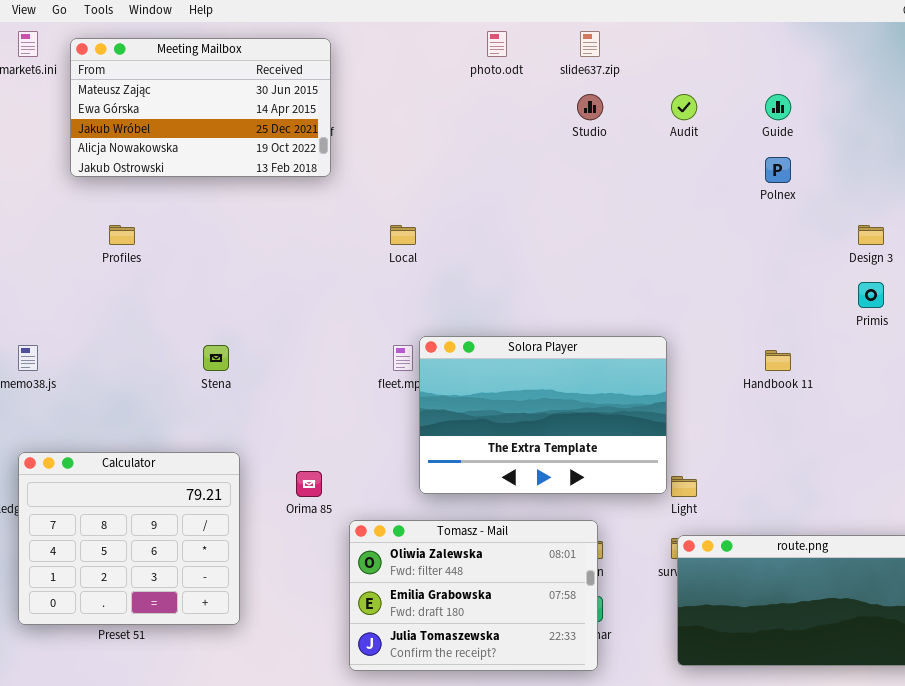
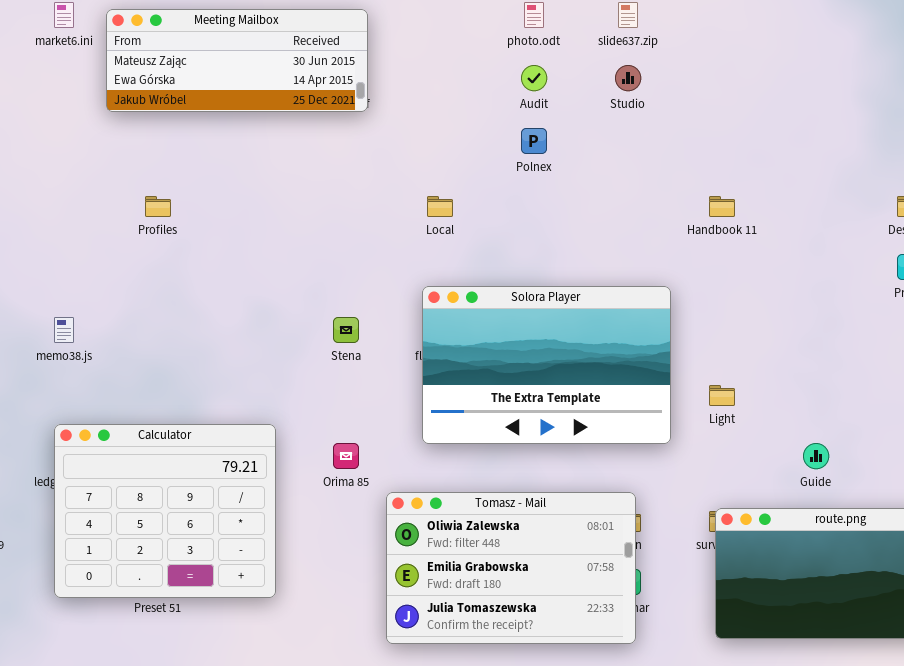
Meeting Mailbox: [70,38,331,177] -> [106,9,368,112], resized
Audit: [671,94,697,120] -> [521,65,547,91], moved
Guide: [765,94,791,120] -> [803,443,829,469], moved
Polnex: [765,157,791,183] -> [521,128,547,154], moved
Solora Player: [419,336,667,494] -> [422,286,671,444], moved
Stena: [203,345,229,371] -> [333,317,359,343], moved
Handbook 11: [765,350,791,371] -> [709,196,735,217], moved
Light: [671,476,697,497] -> [709,385,735,406], moved

